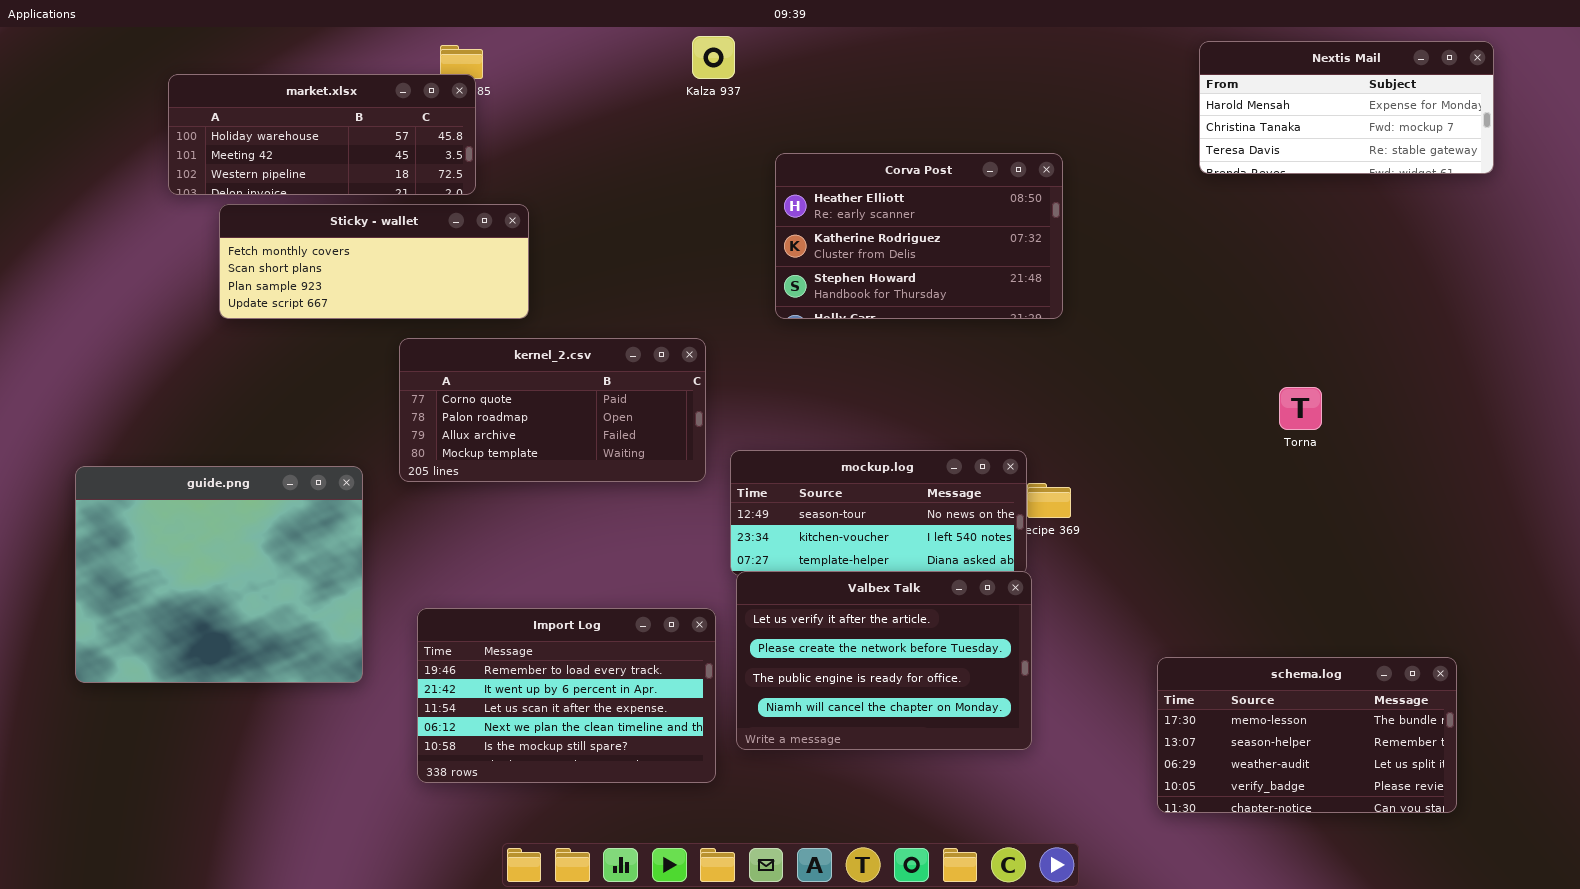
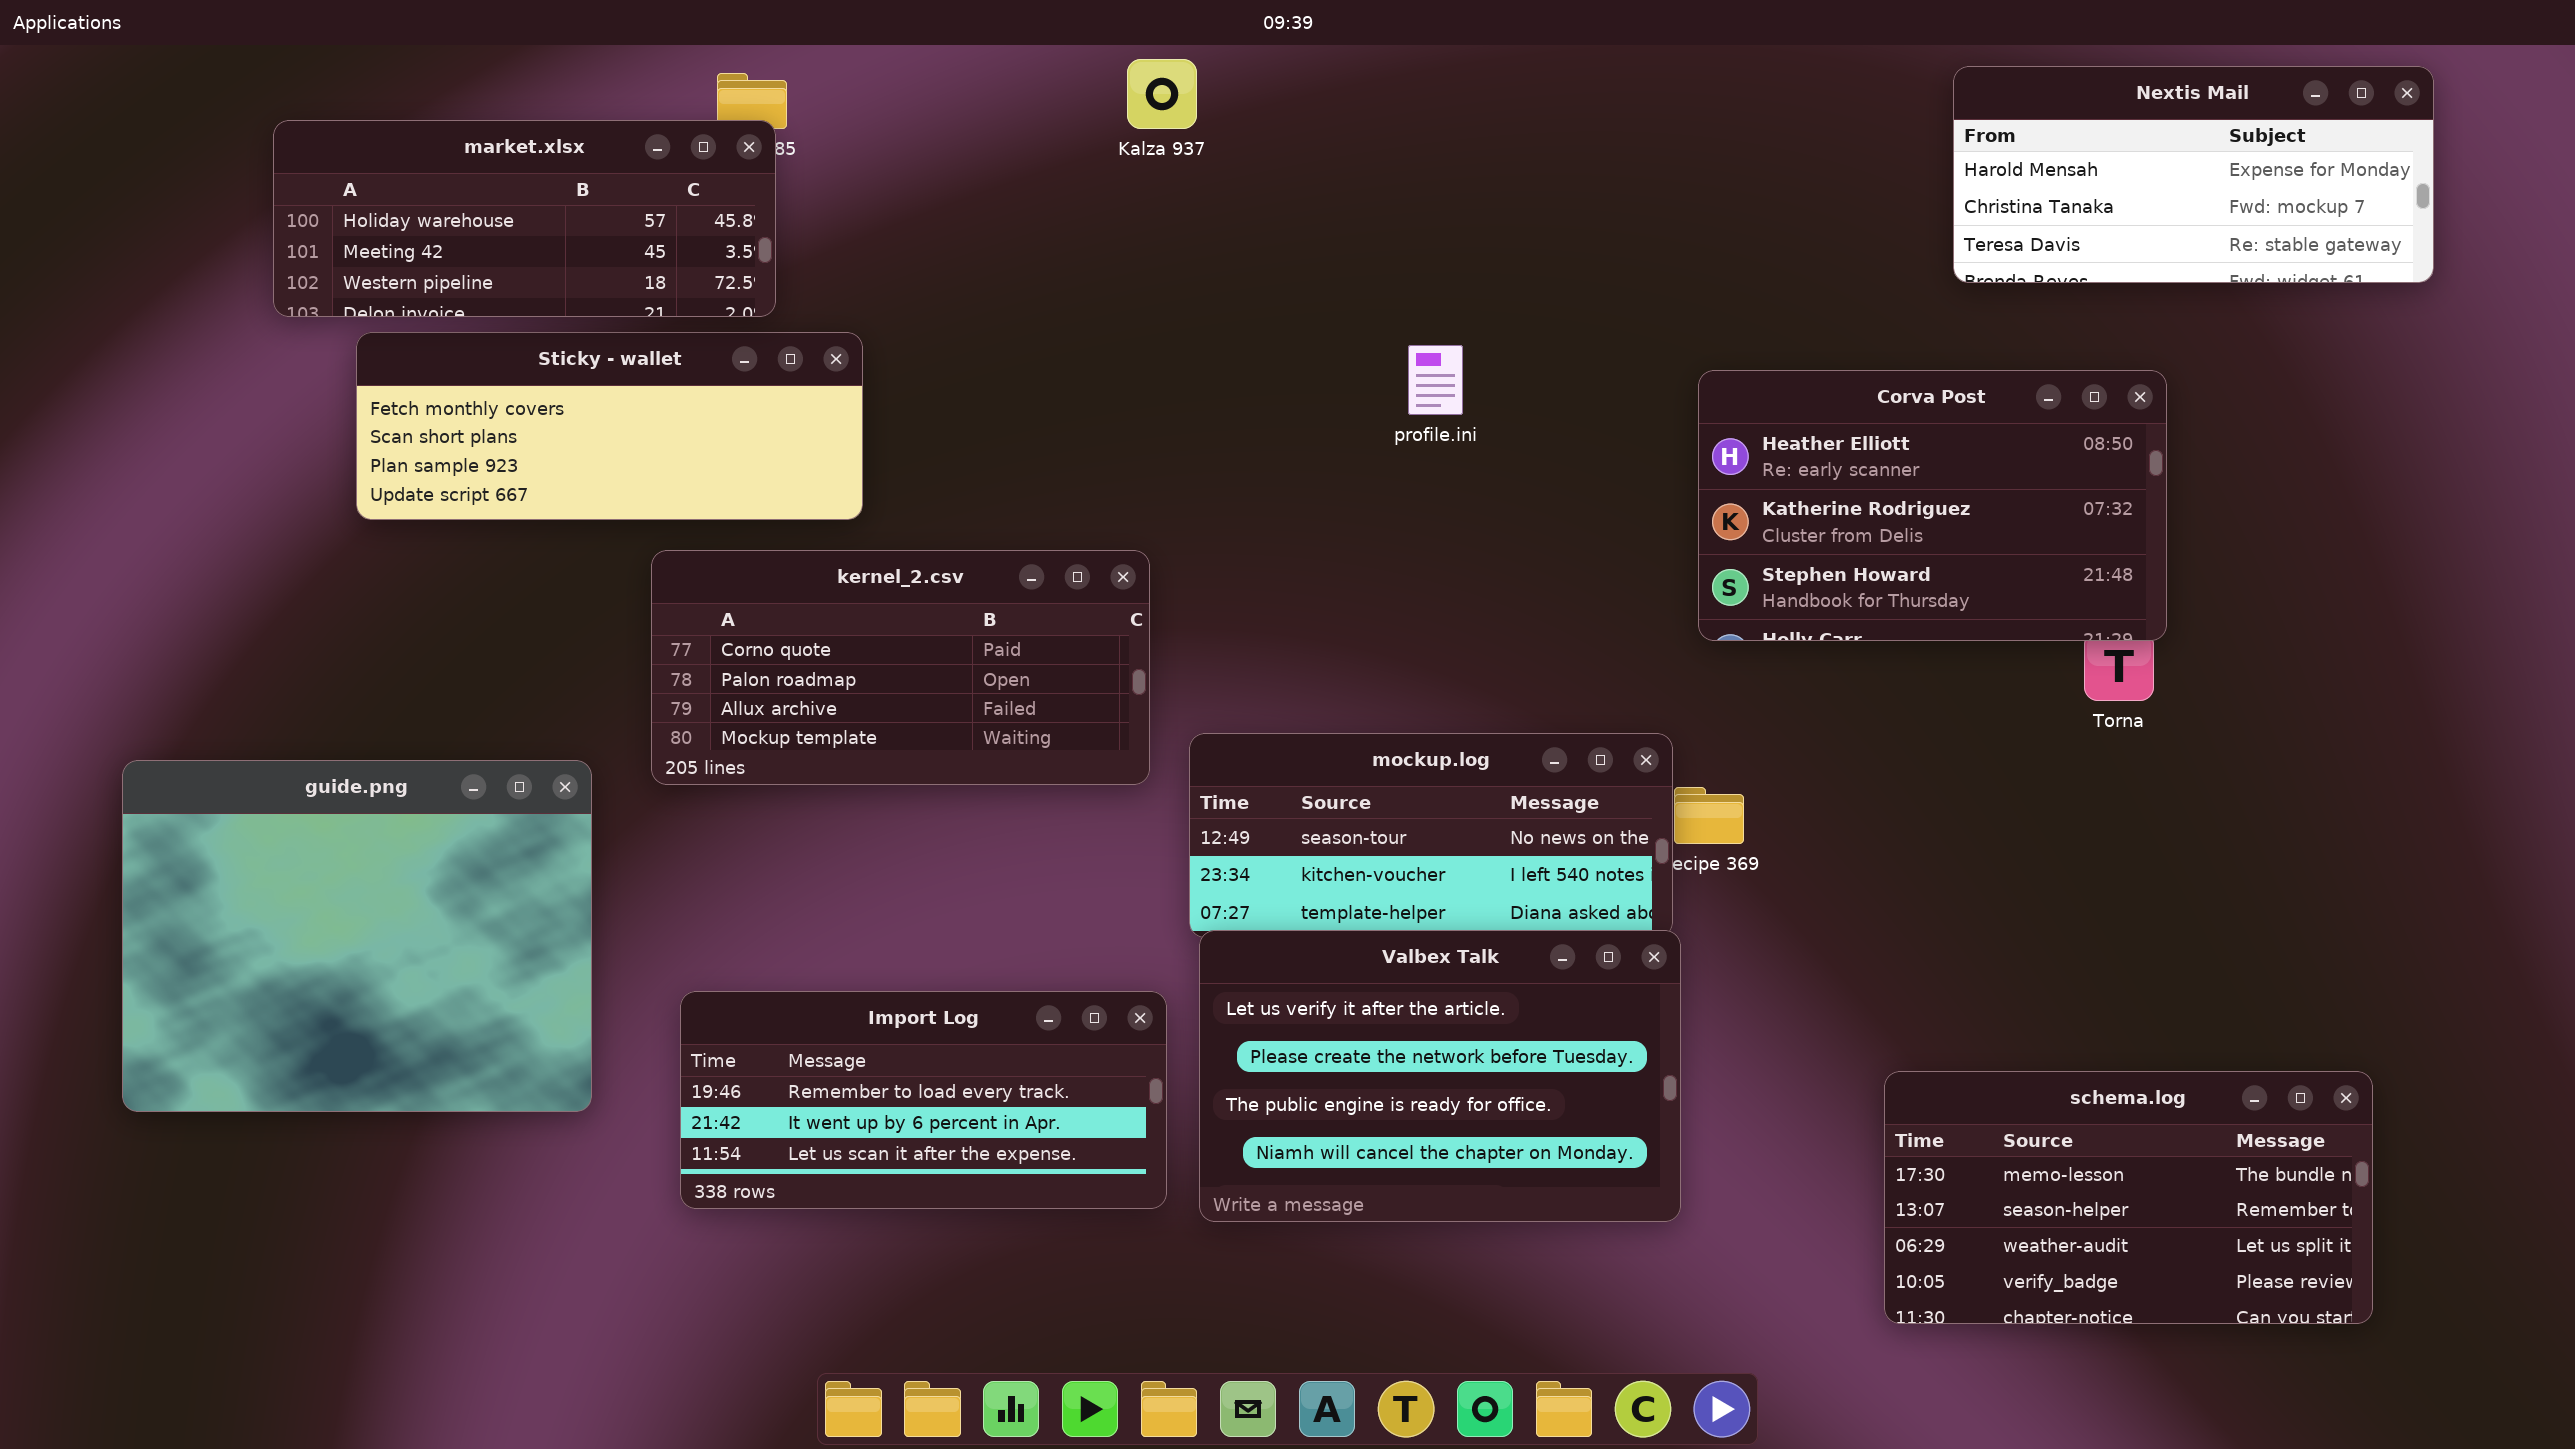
Corva Post: [775,153,1063,319] -> [1698,370,2167,641], moved
Import Log: [417,608,716,783] -> [680,991,1167,1209], resized

